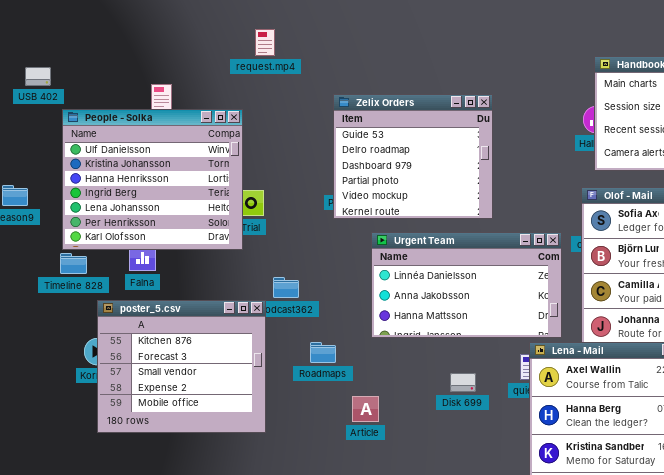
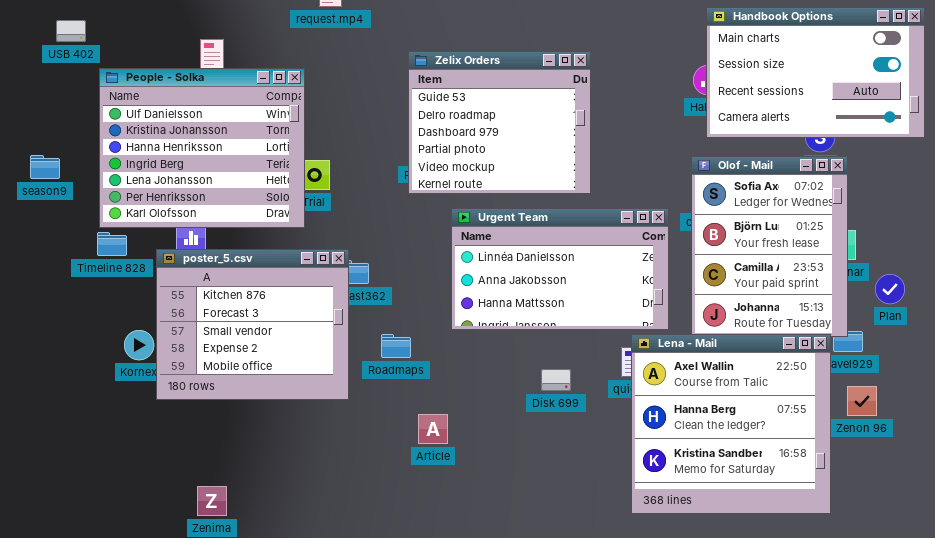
poster_5.csv: [97,300,266,433] -> [156,249,349,400], moved
Article: [352,396,379,422] -> [418,414,448,444], moved

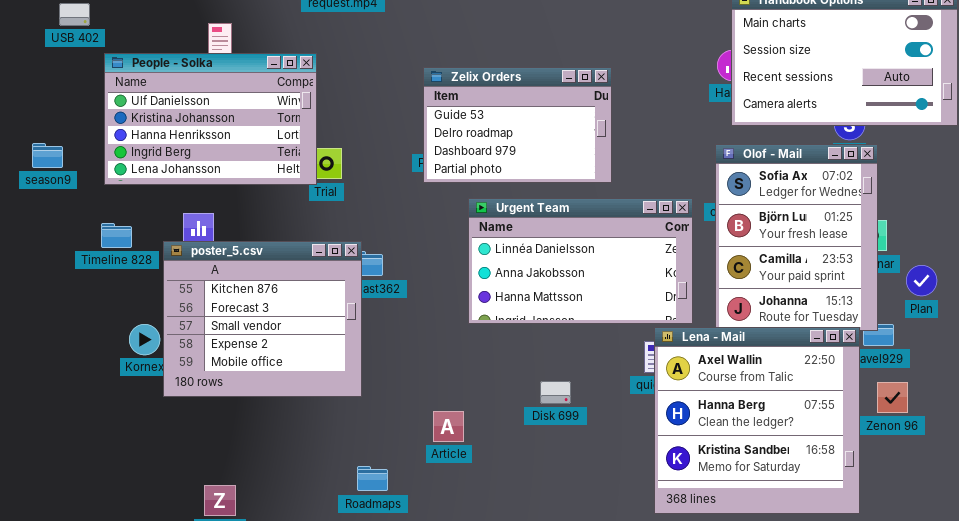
Zelix Orders: [408,51,591,194] -> [423,67,612,183], resized
People - Solka: [99,68,305,228] -> [104,53,317,185], resized
Roadmaps: [381,334,411,358] -> [357,466,388,491], moved
Disk 699: [541,369,571,391] -> [540,381,571,404], moved

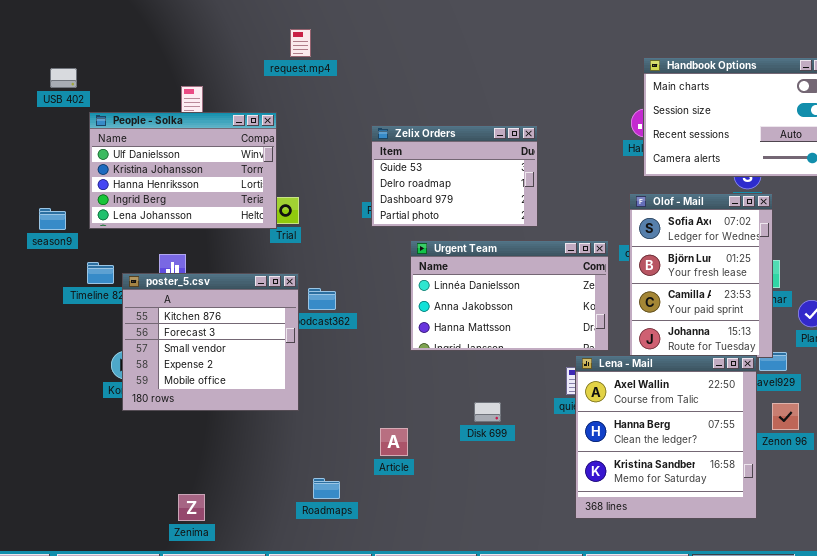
season9: [32,143,63,168] -> [39,208,66,230], moved
poster_5.csv: [163,241,362,397] -> [122,273,299,411], moved

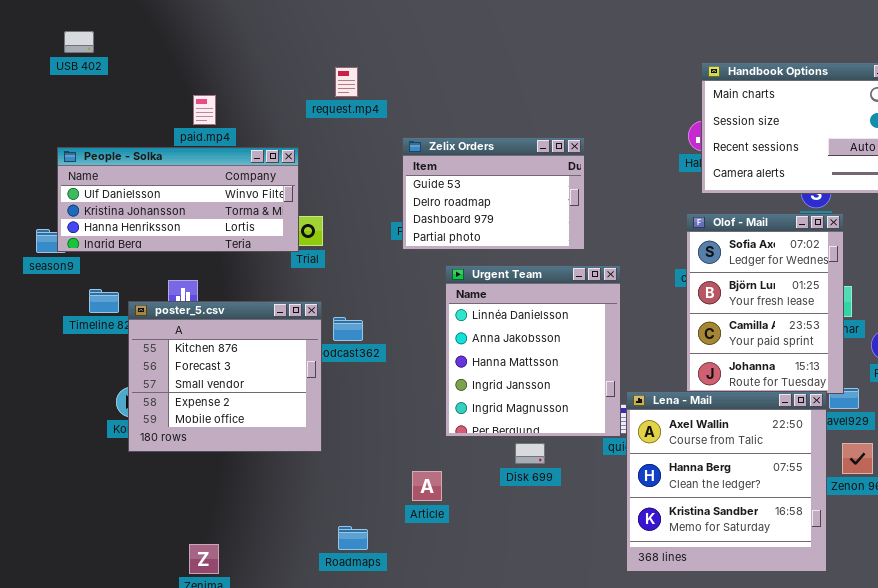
request.mp4: [290,29,311,57] -> [335,67,358,97], moved
USB 402: [50,68,77,88] -> [64,31,94,53], moved
People - Solka: [89,112,277,229] -> [57,147,299,252], resized
Urgent Team: [410,240,609,351] -> [445,265,621,437], resized

